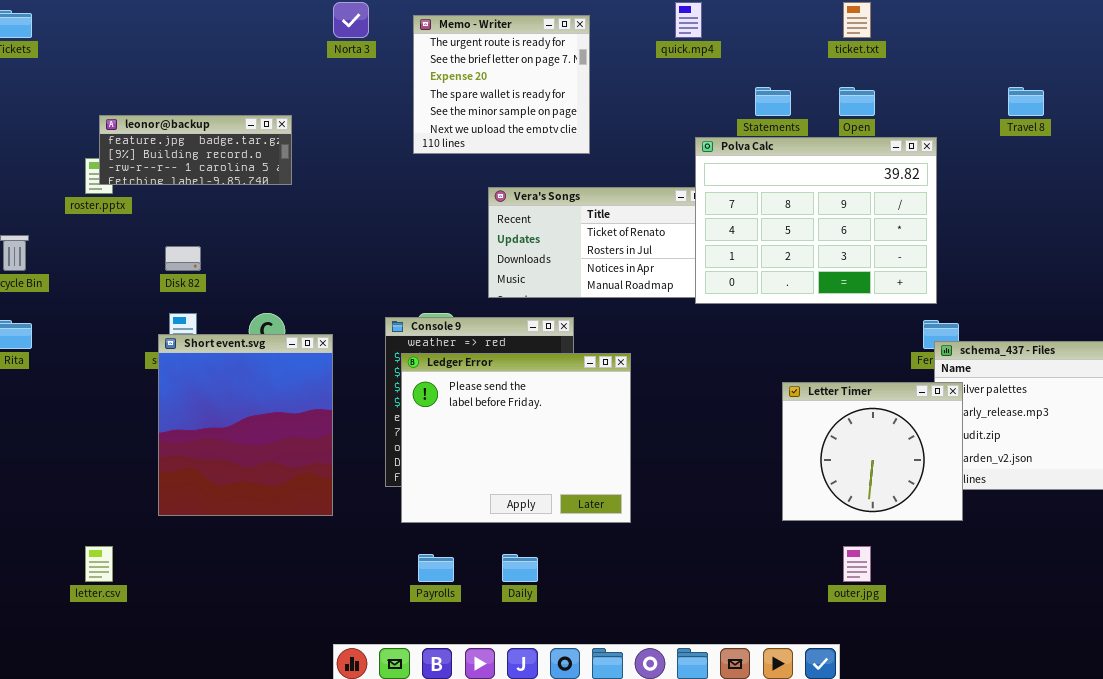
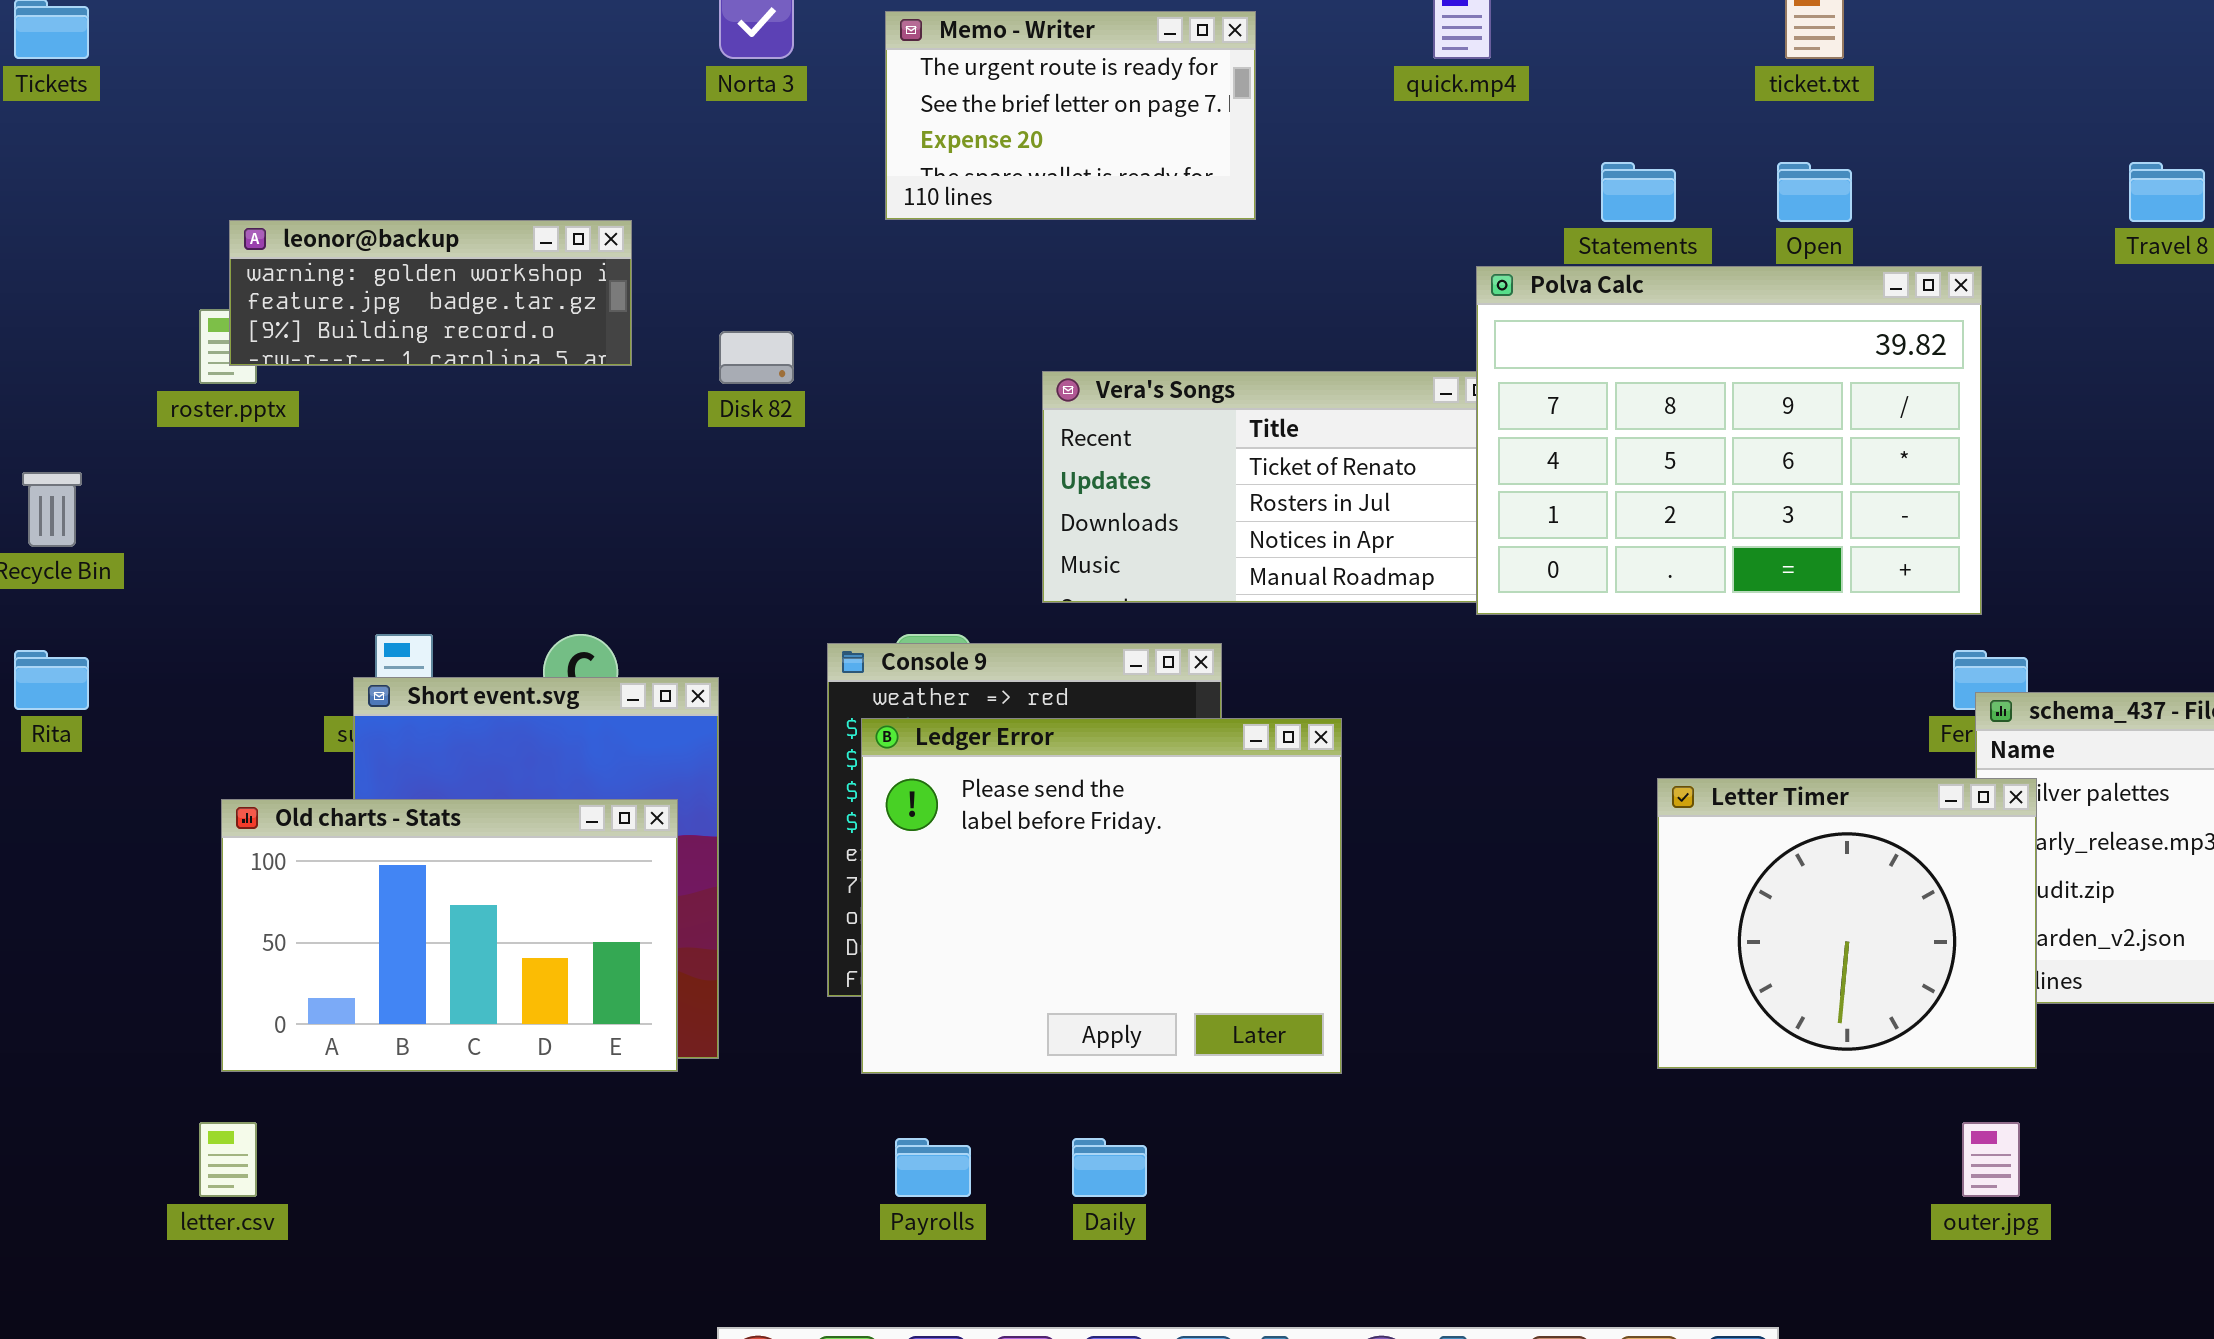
Memo - Writer: [413,15,590,154] -> [885,11,1256,220], resized
leonor@backup: [99,115,292,185] -> [229,220,632,366], scrolled up 1 row
Disk 82: [165,246,201,271] -> [719,331,794,384], moved
Old charts - Stats: none -> [221,799,678,1072], opened
outer.jpg: [843,546,871,582] -> [1962,1122,2020,1197], moved

